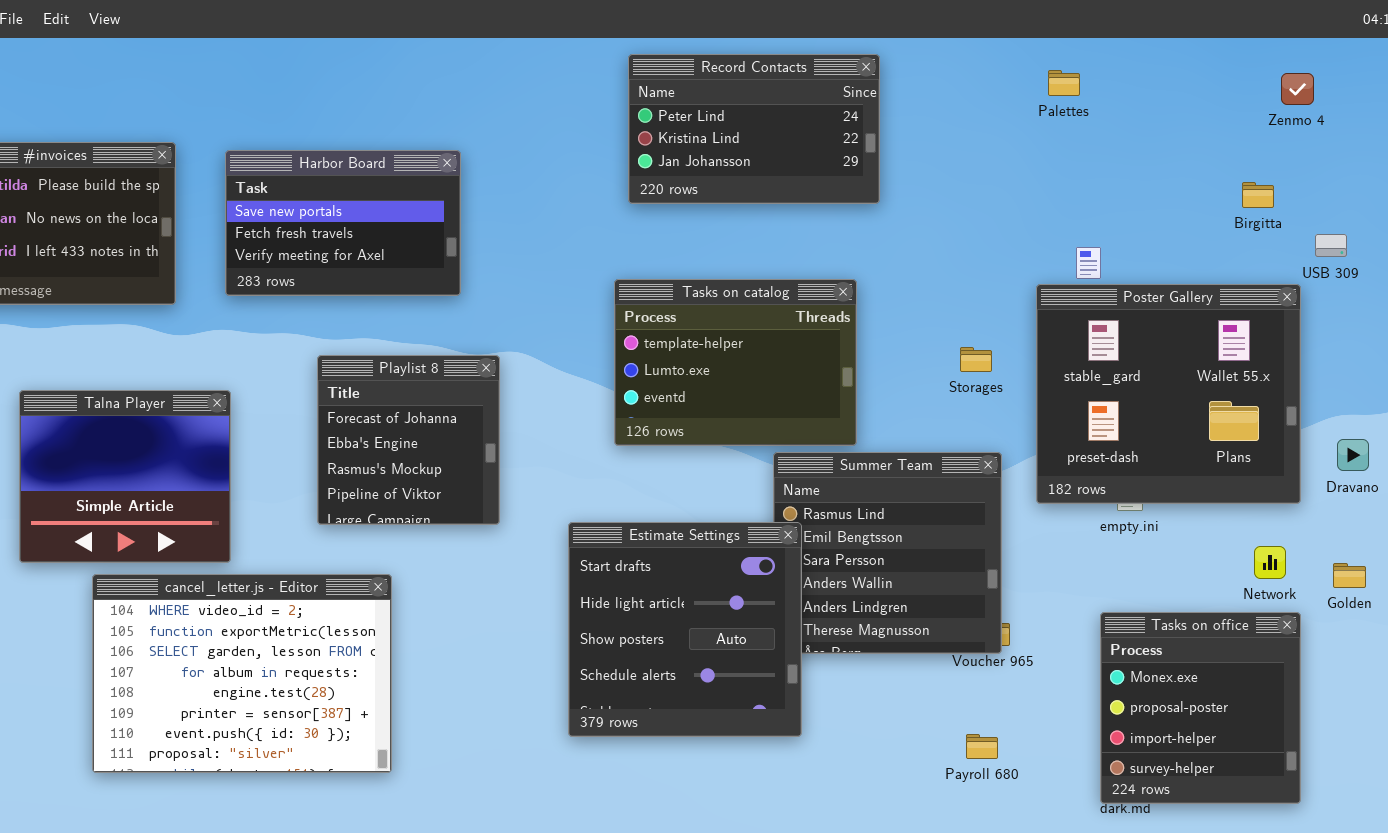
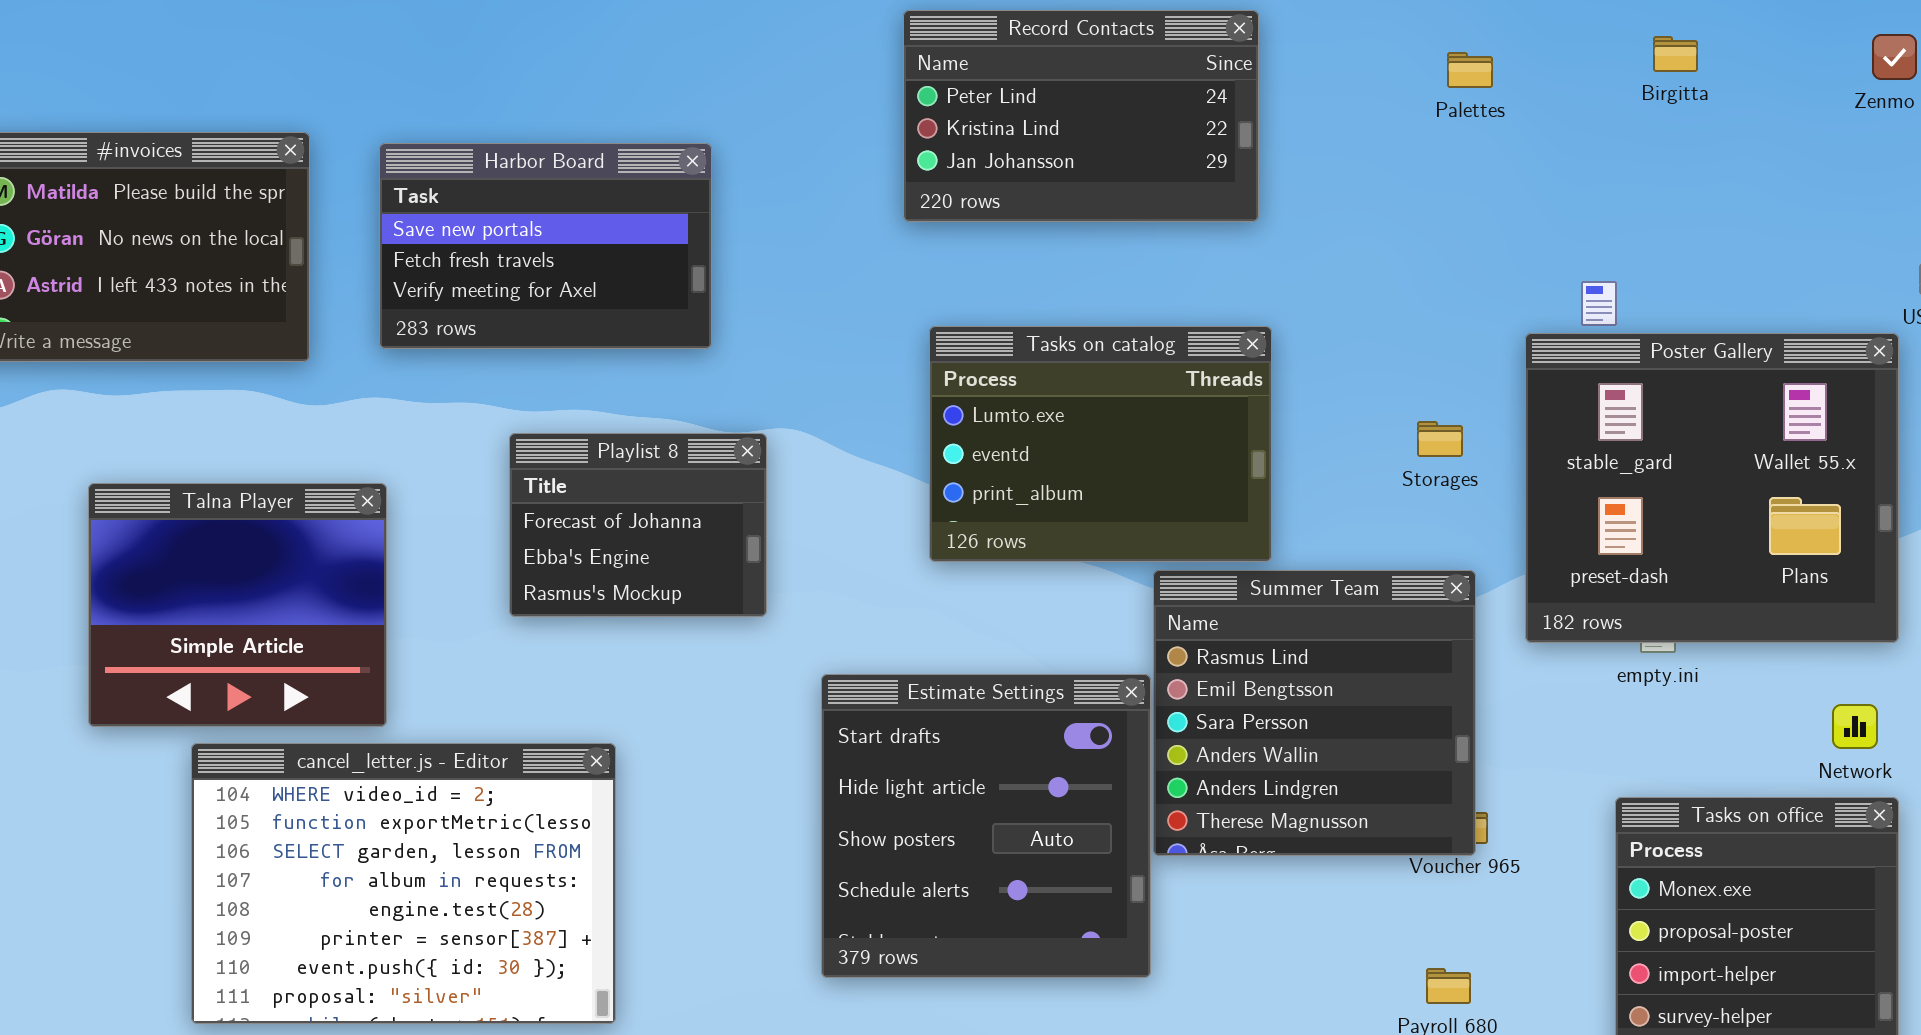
Record Contacts: [628,54,880,204] -> [903,10,1259,222], moved
Palettes: [1048,70,1080,96] -> [1447,52,1493,88], moved
Birgitta: [1242,182,1274,208] -> [1653,36,1698,72], moved
Tasks on catalog: [614,279,857,446] -> [929,326,1272,562], scrolled down 1 row
Playlist 8: [317,355,500,525] -> [509,433,767,617], resized
Estimate Settings: [568,522,802,737] -> [821,674,1151,978], moved

